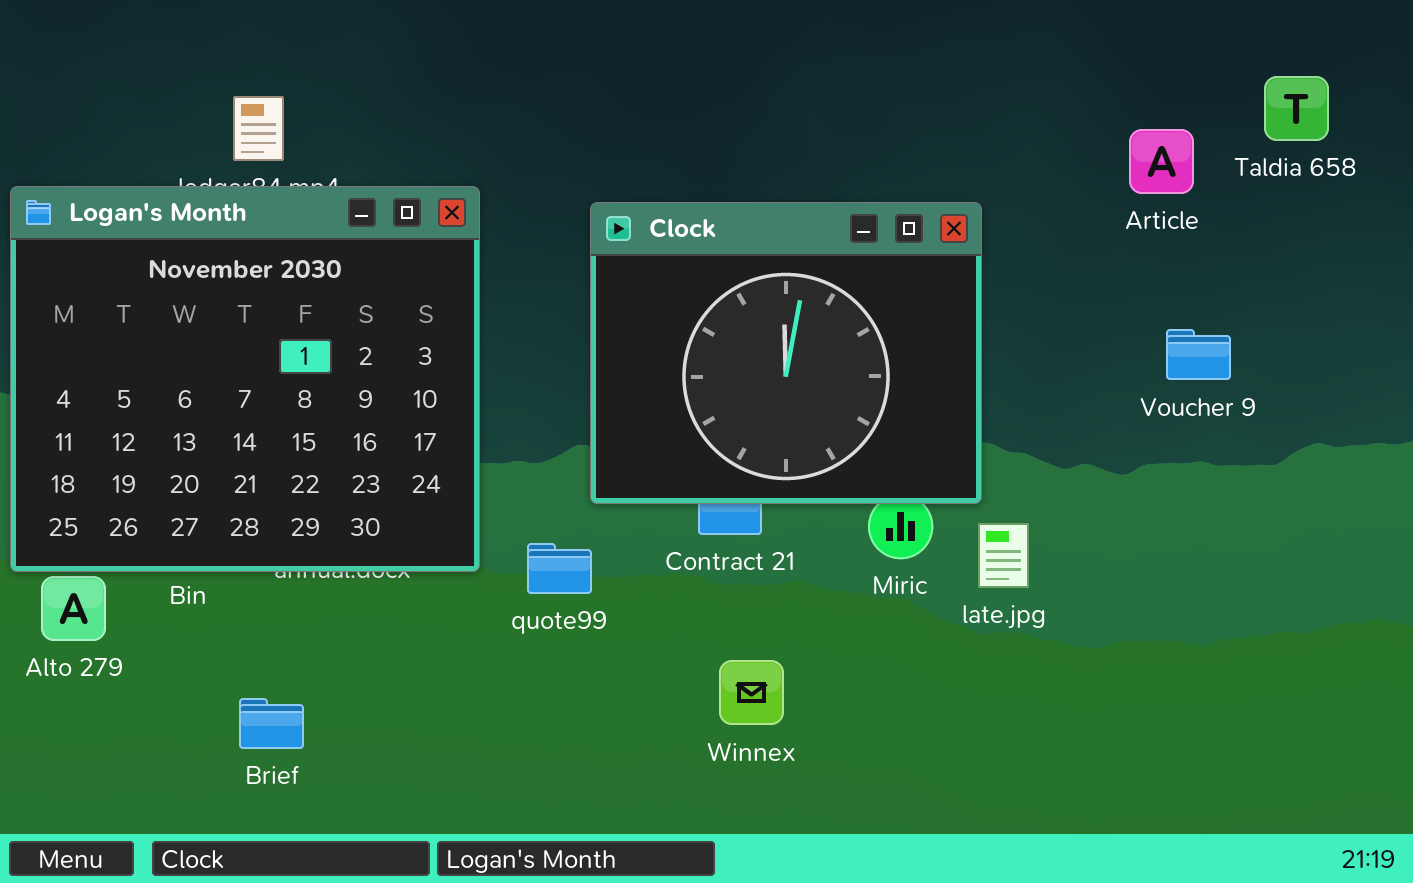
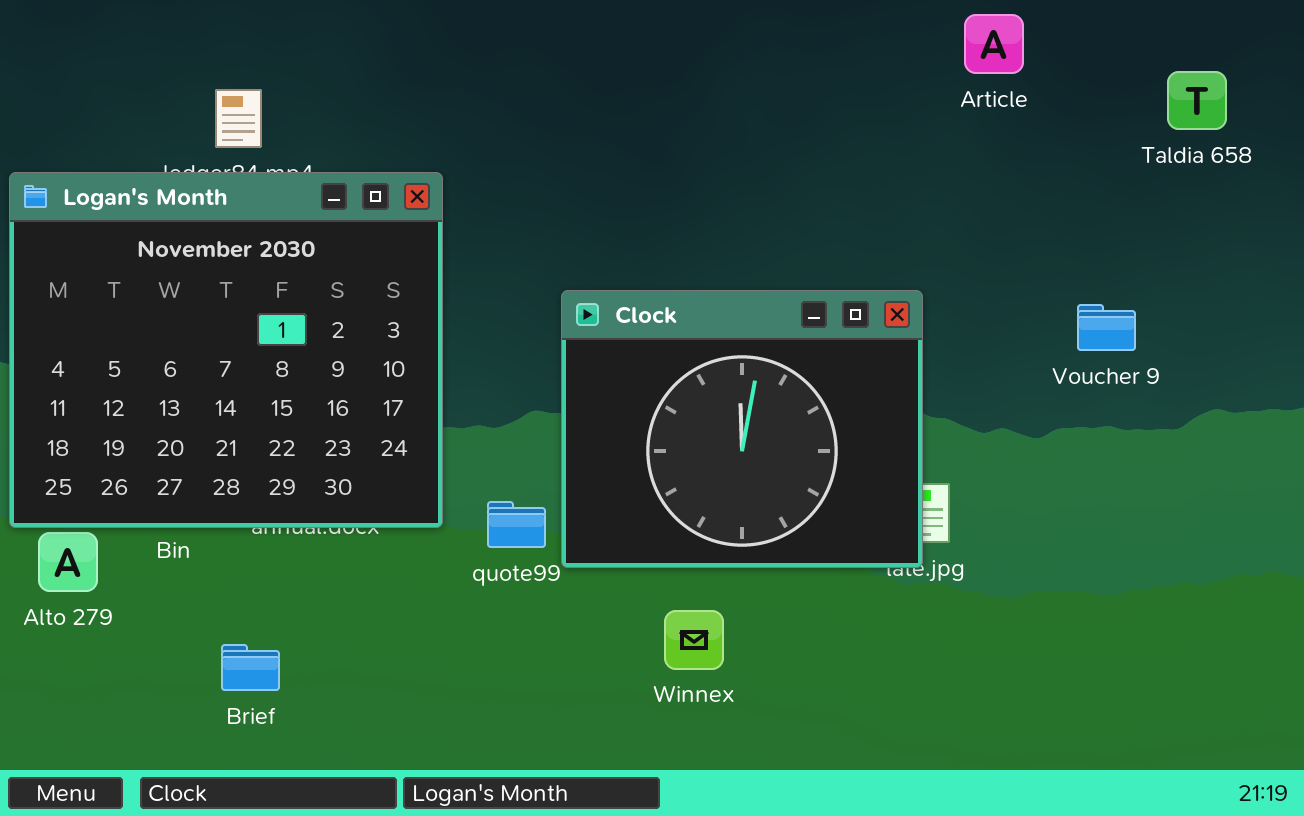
Article: [1129,129,1194,194] -> [964,14,1024,74], moved
Clock: [590,202,982,504] -> [561,290,923,568], moved

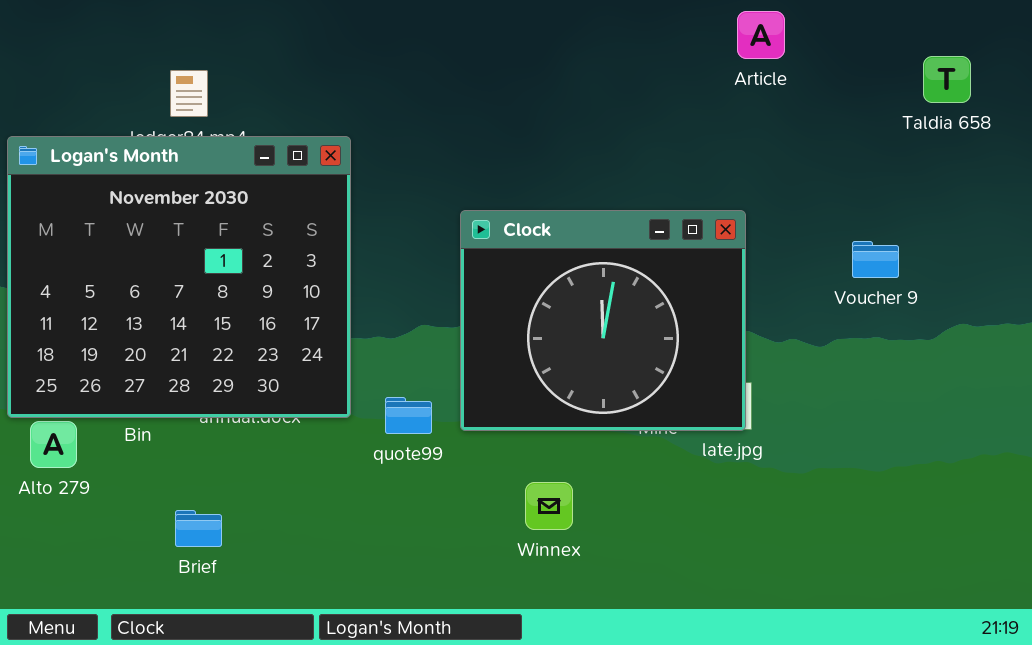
Article: [964,14,1024,74] -> [737,11,785,59], moved
Clock: [561,290,923,568] -> [460,210,746,431], moved

